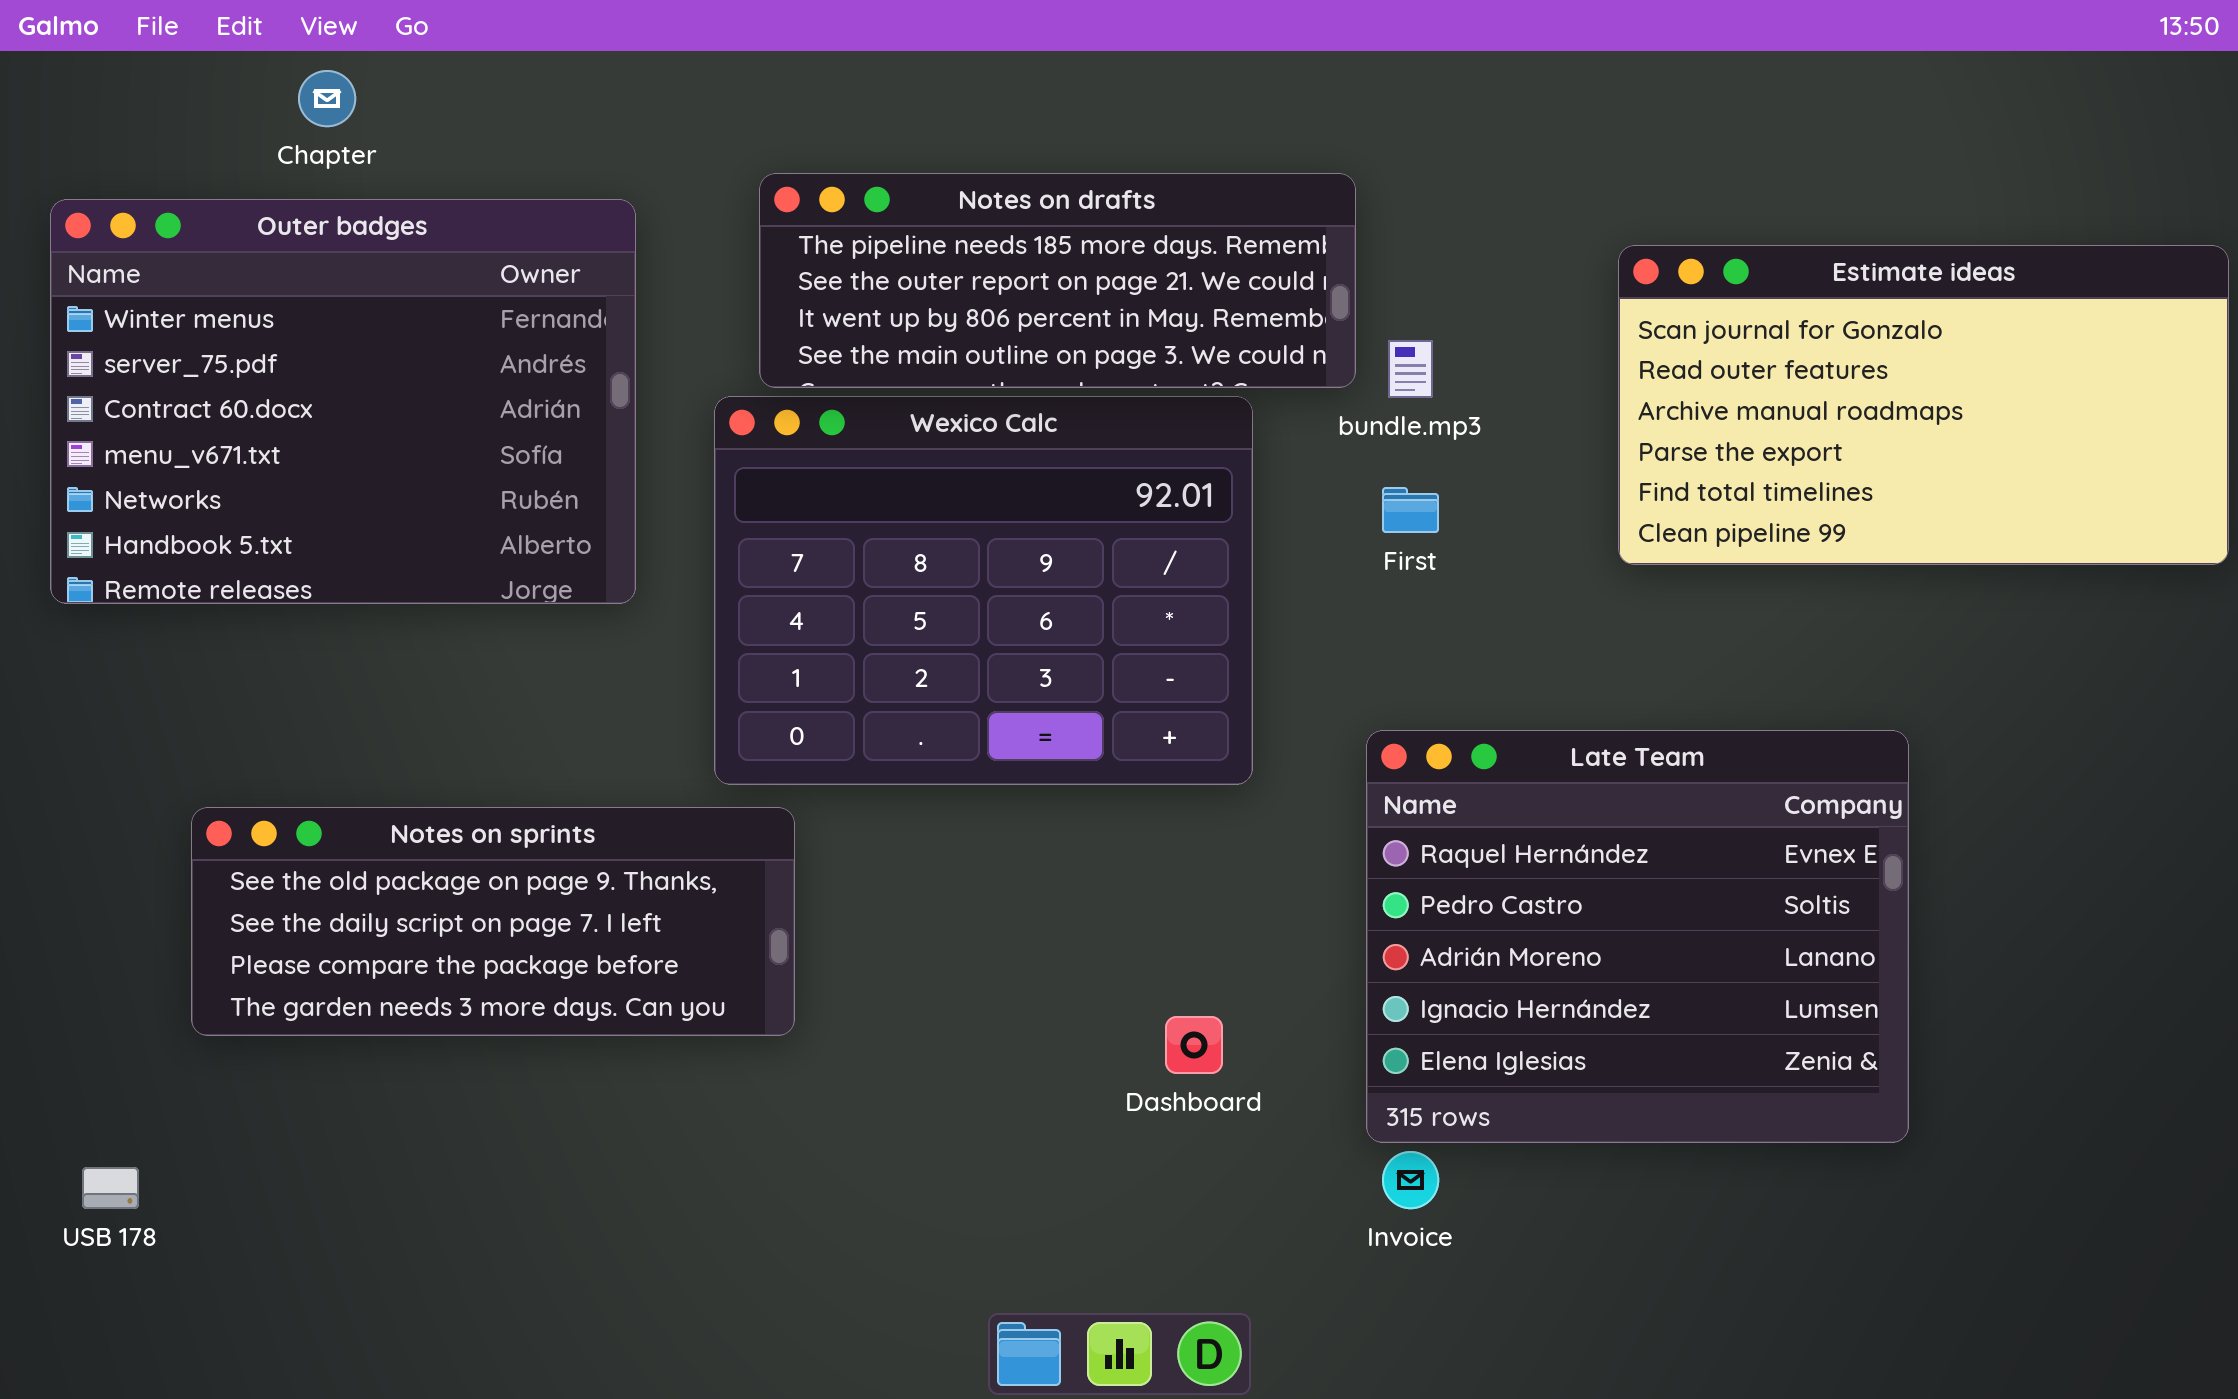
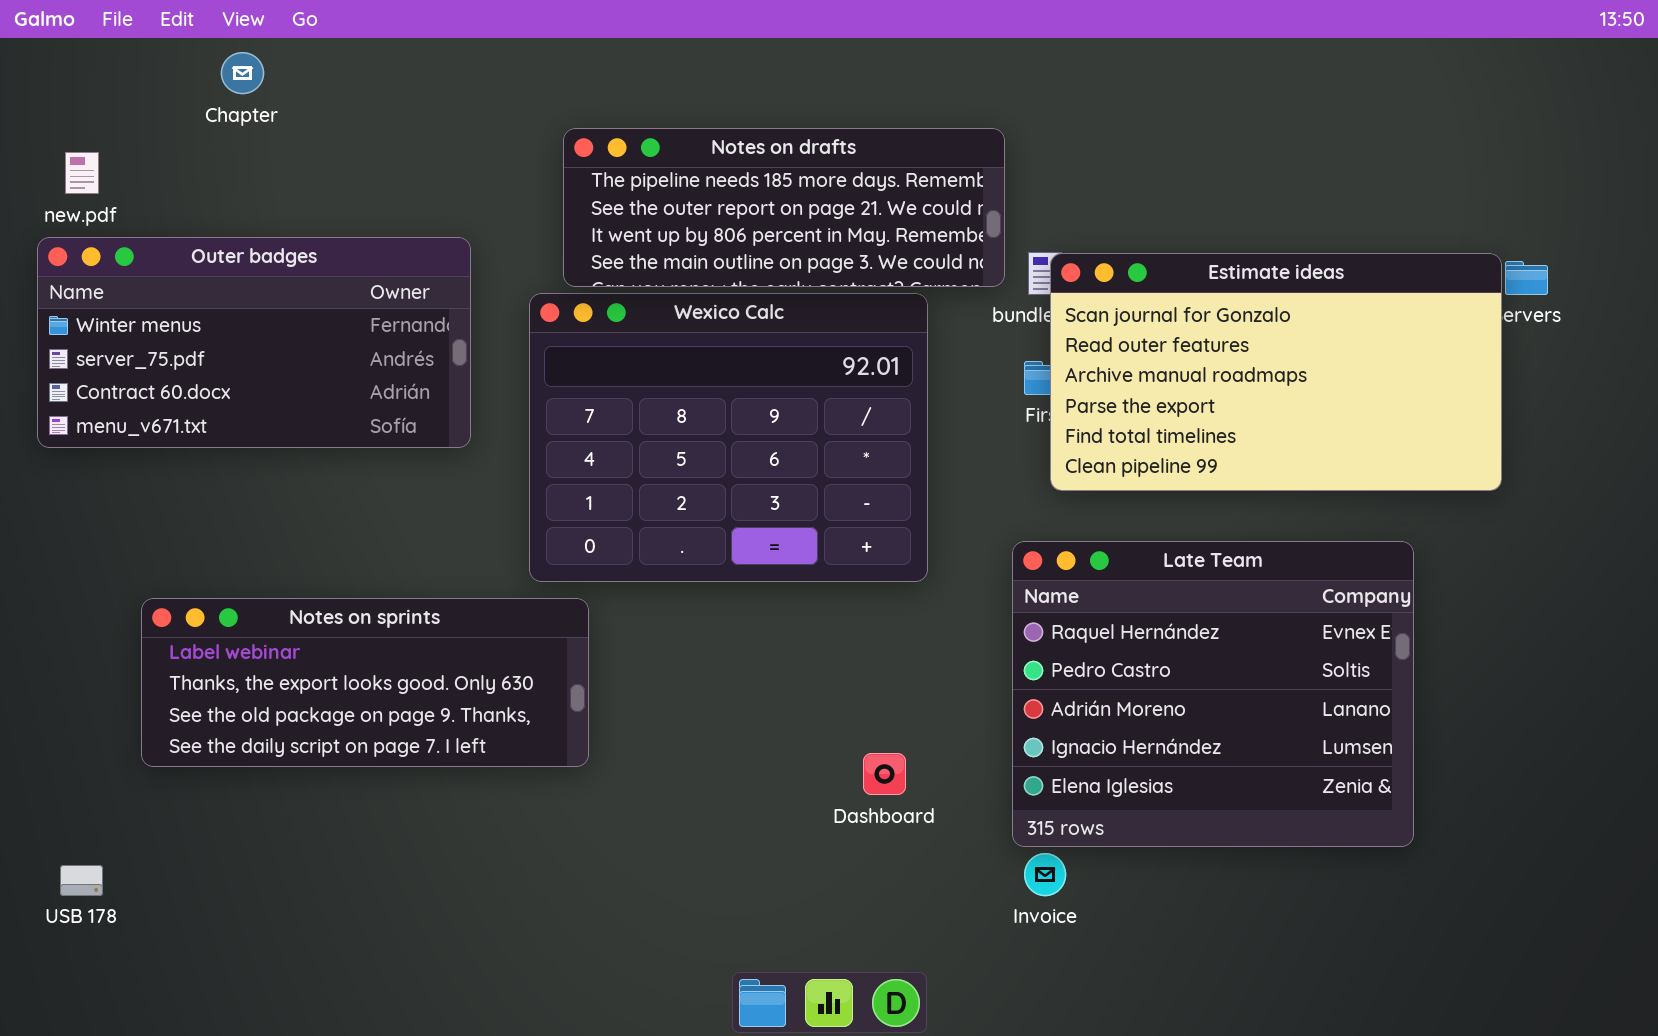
Outer badges: [50,199,636,604] -> [37,237,471,448], resized
Estimate ideas: [1618,245,2229,565] -> [1050,253,1502,491], moved
Notes on sprints: [191,807,795,1036] -> [141,598,589,767], scrolled up 2 rows

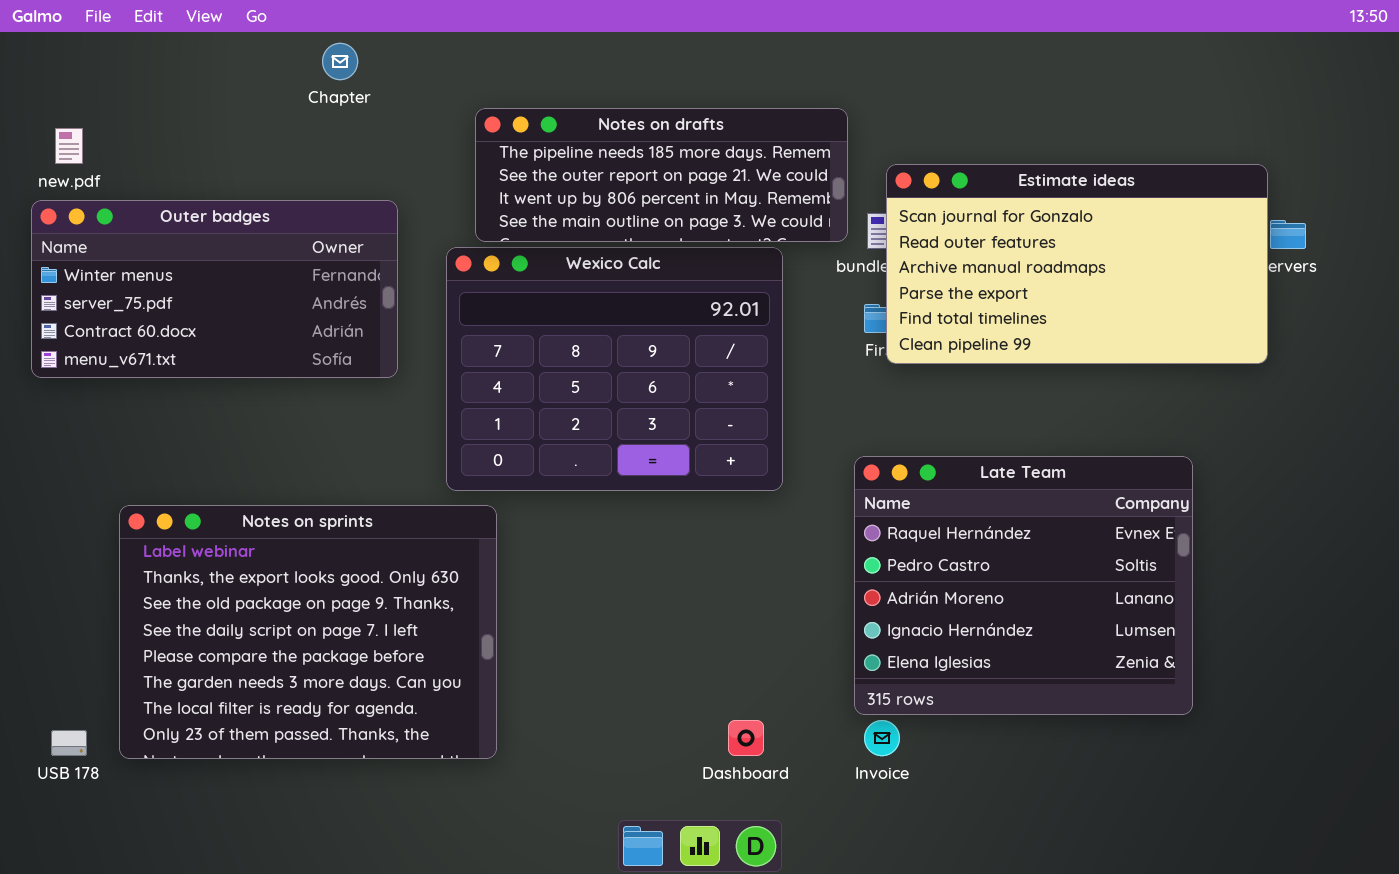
Chapter: [221,52,264,94] -> [322,43,358,80], moved
Estimate ideas: [1050,253,1502,491] -> [886,164,1268,364], moved
Notes on sprints: [141,598,589,767] -> [119,505,497,759], resized
Dashboard: [863,753,906,795] -> [728,720,764,756], moved

